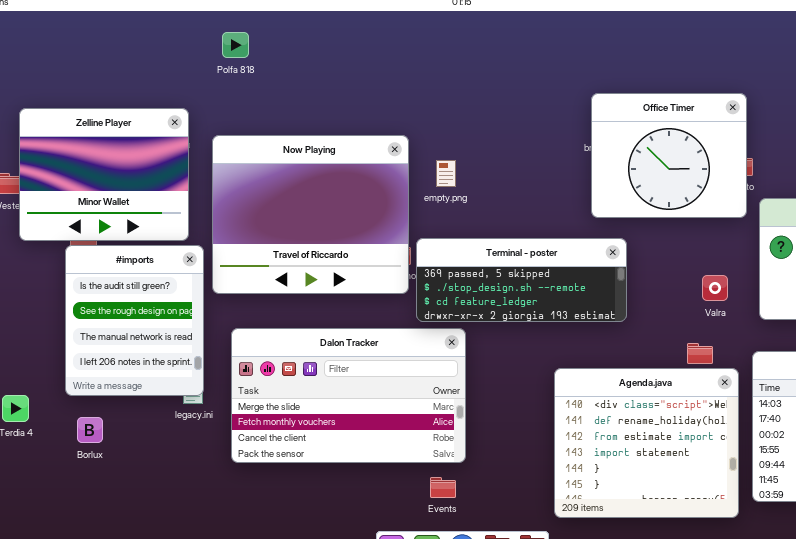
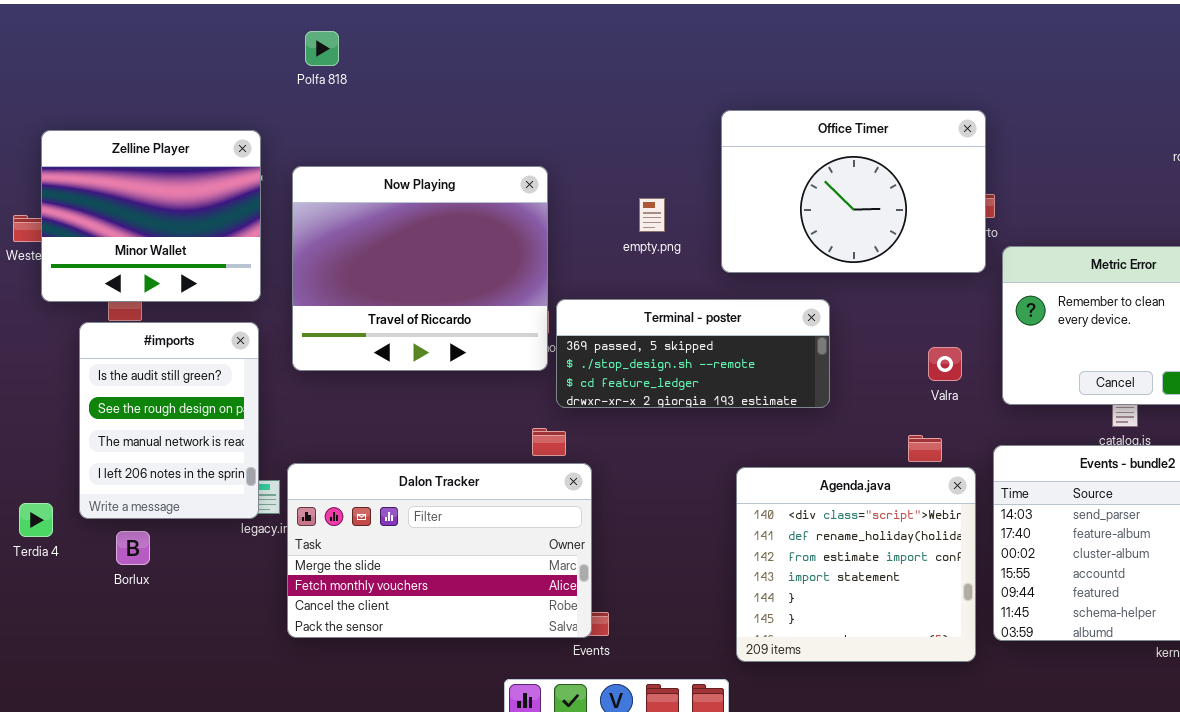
Office Timer: [591,93,747,218] -> [721,110,986,273], resized
empty.png: [436,160,456,187] -> [639,198,665,232], moved
#imports: [65,245,204,396] -> [79,322,259,519], moved
Dalon Tracker: [231,328,466,463] -> [287,463,592,638], moved

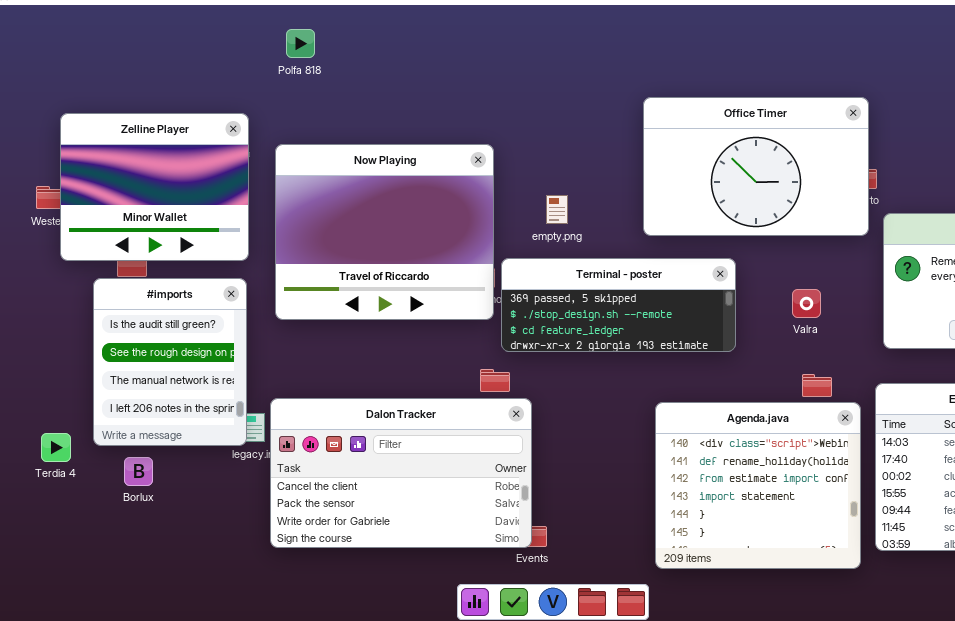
empty.png: [639,198,665,232] -> [546,195,568,224], moved
Valra: [928,347,962,381] -> [792,289,821,318], moved
Dalon Tracker: [287,463,592,638] -> [270,398,532,548], scrolled down 2 rows

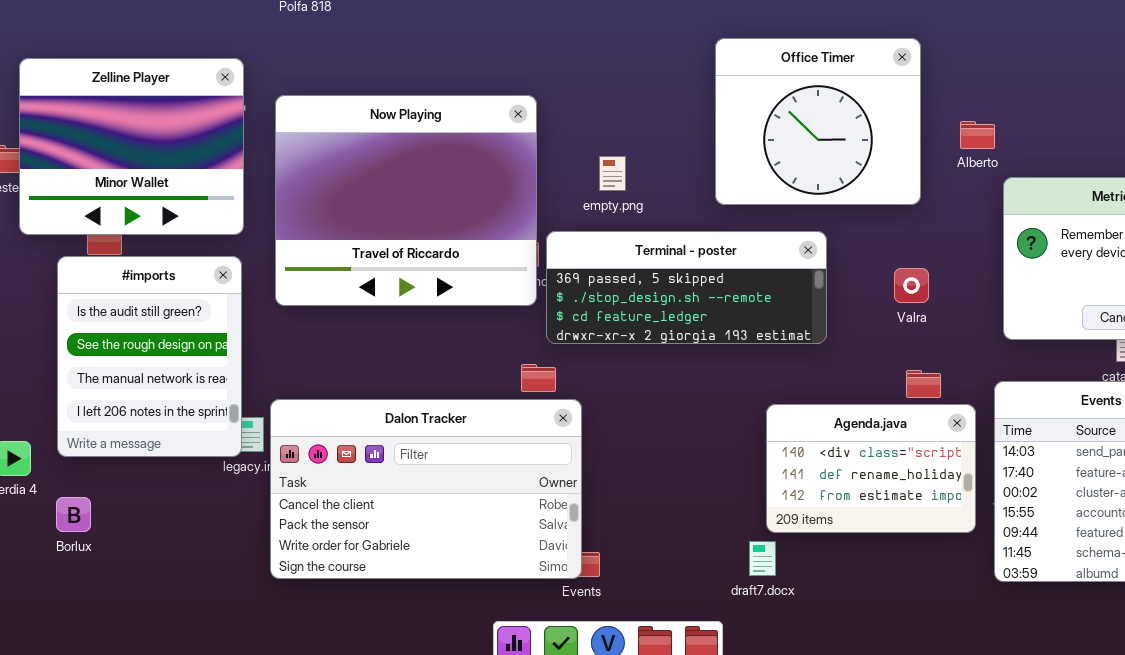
Office Timer: [643,97,869,236] -> [715,38,921,205], resized
Agenda.java: [655,402,861,569] -> [766,404,976,533], resized
Borlux: [124,457,153,486] -> [56,497,91,532], moved

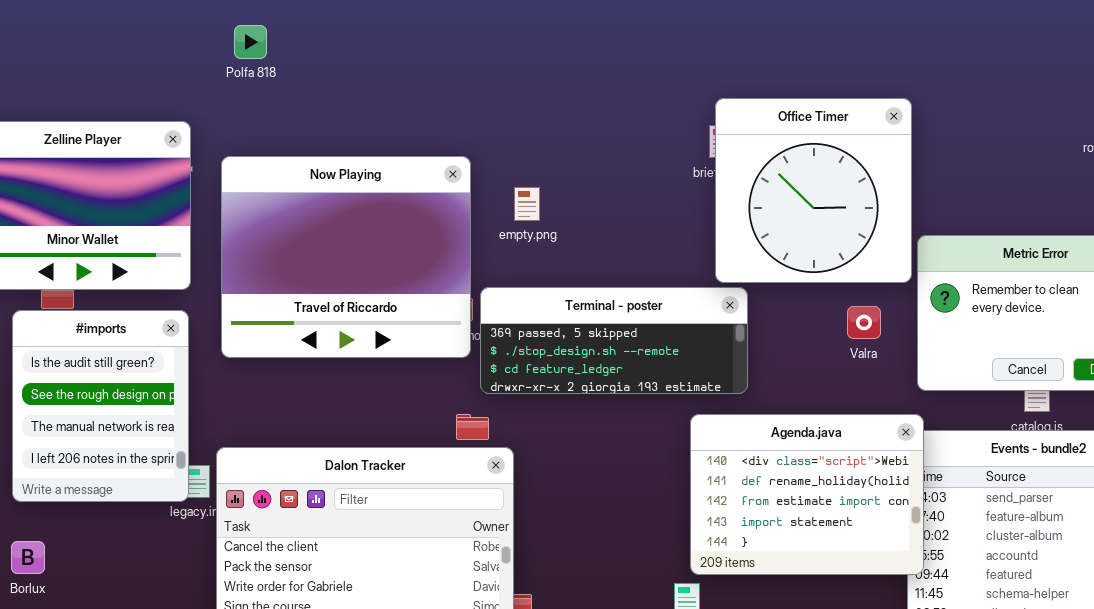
Office Timer: [715,38,921,205] -> [715,98,912,283], moved, resized
empty.png: [599,156,626,191] -> [514,187,540,221], moved
Valra: [894,268,929,303] -> [847,306,881,339], moved
Agenda.java: [766,404,976,533] -> [690,414,924,575], resized

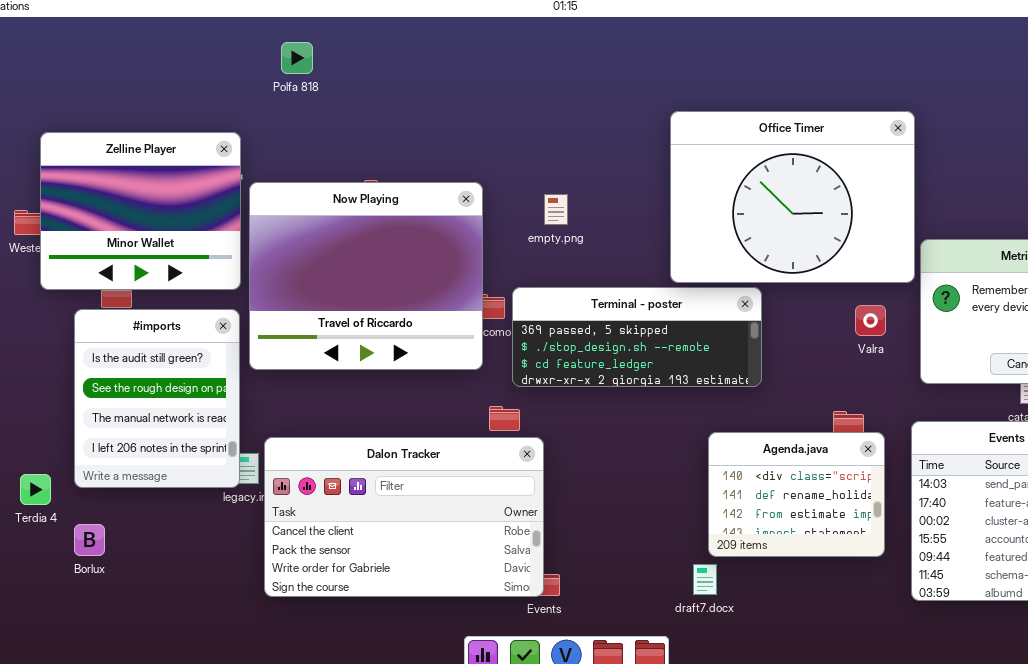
Office Timer: [715,98,912,283] -> [670,111,915,283], resized
Now Playing: [221,156,471,358] -> [249,182,483,370], moved
Agenda.java: [690,414,924,575] -> [708,432,885,557], resized

